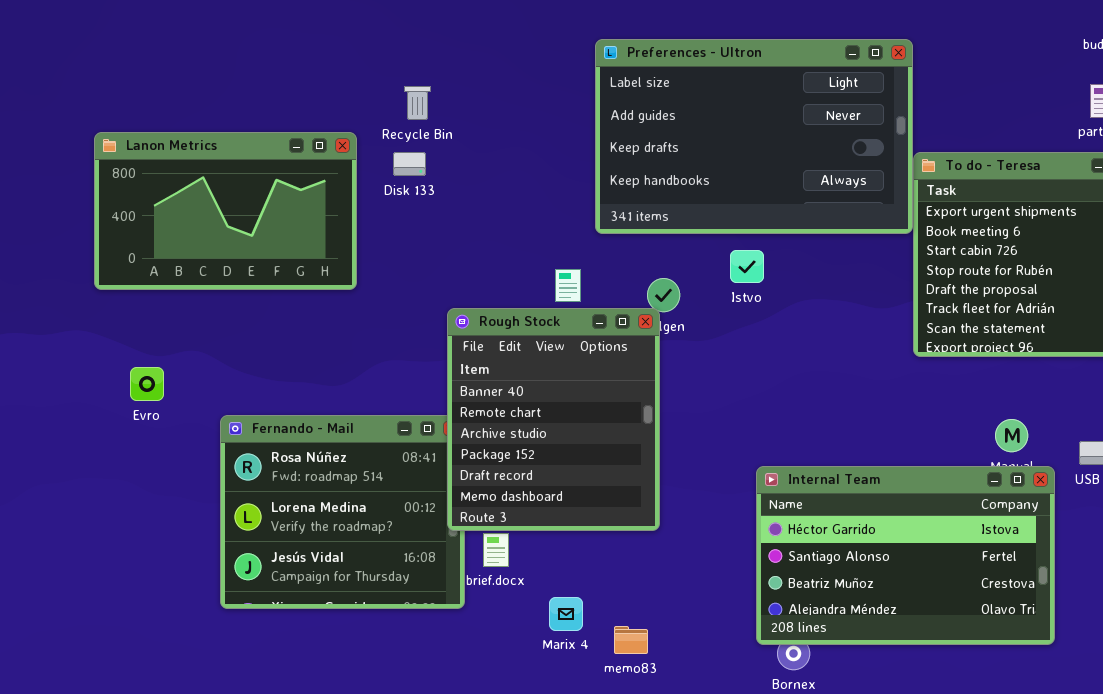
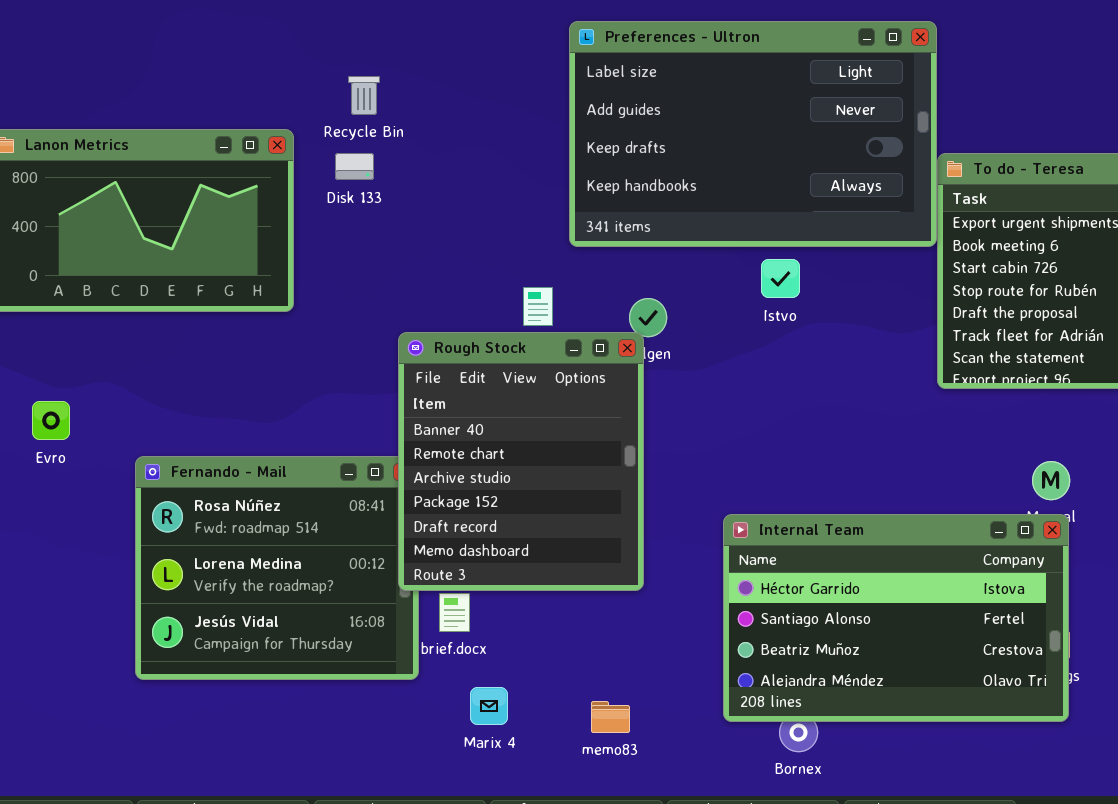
Istvo: [730,250,764,283] -> [761,259,800,298], moved
Internal Team: [756,466,1055,645] -> [723,514,1069,722], moved
Marix 4: [549,597,583,631] -> [470,687,508,725], moved

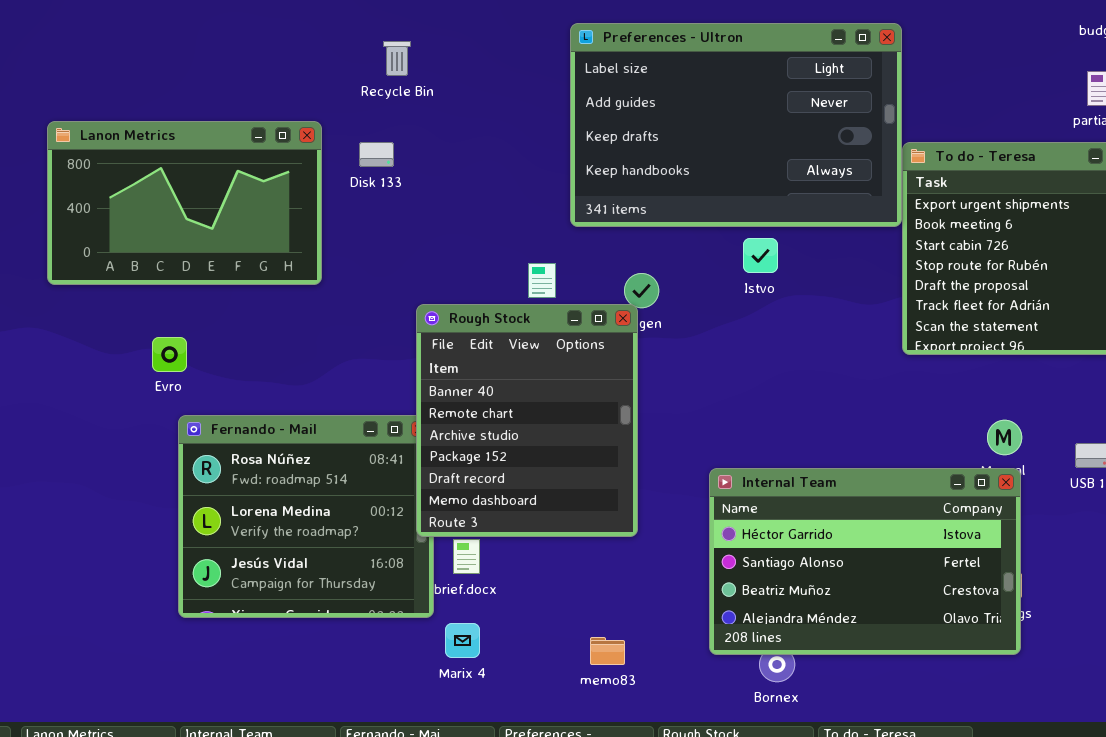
Recycle Bin: [348,76,380,115] -> [383,41,411,76], moved
Evro: [32,401,70,440] -> [152,337,187,372], moved
Marix 4: [470,687,508,725] -> [445,623,480,658], moved

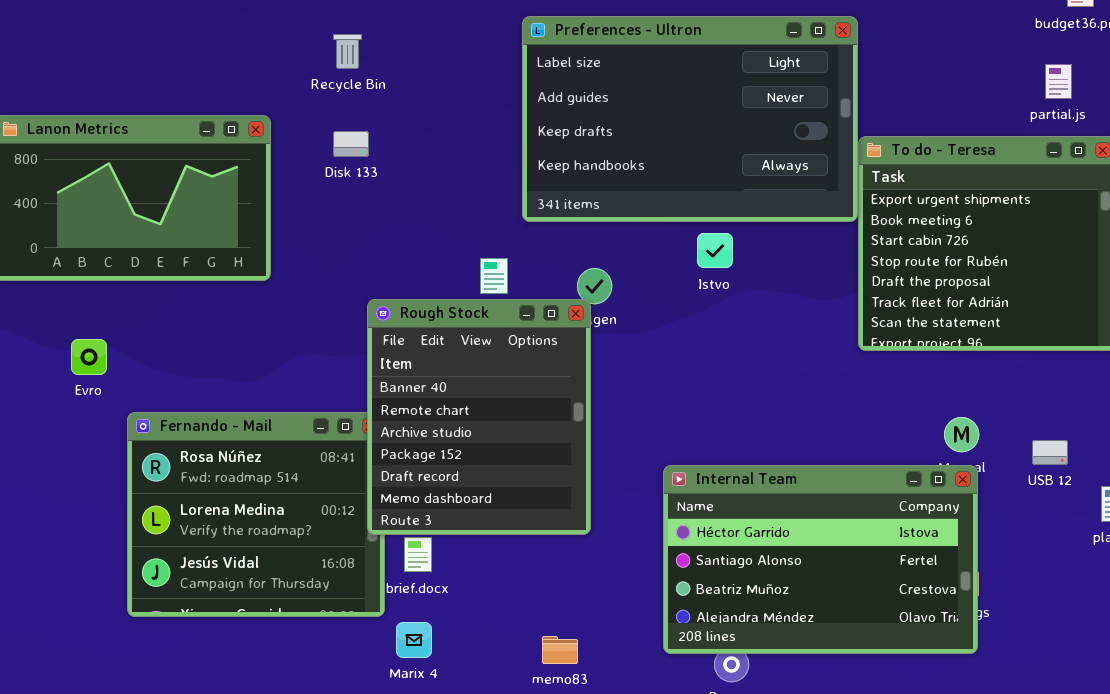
Disk 133: [359,142,394,167] -> [333,131,369,157], moved
Evro: [152,337,187,372] -> [71,339,107,375], moved

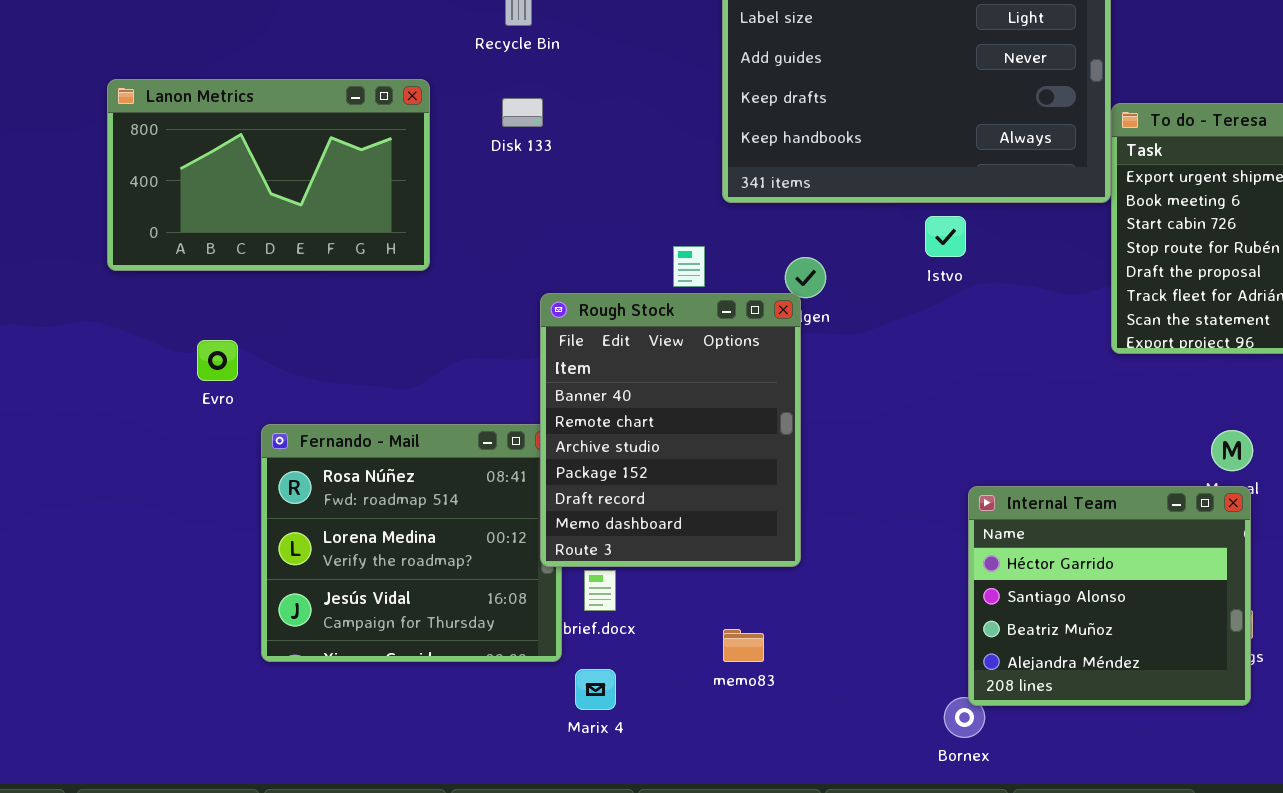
Internal Team: [663,465,978,654] -> [968,486,1251,706], resized
memo83: [542,636,578,664] -> [723,629,764,662], moved

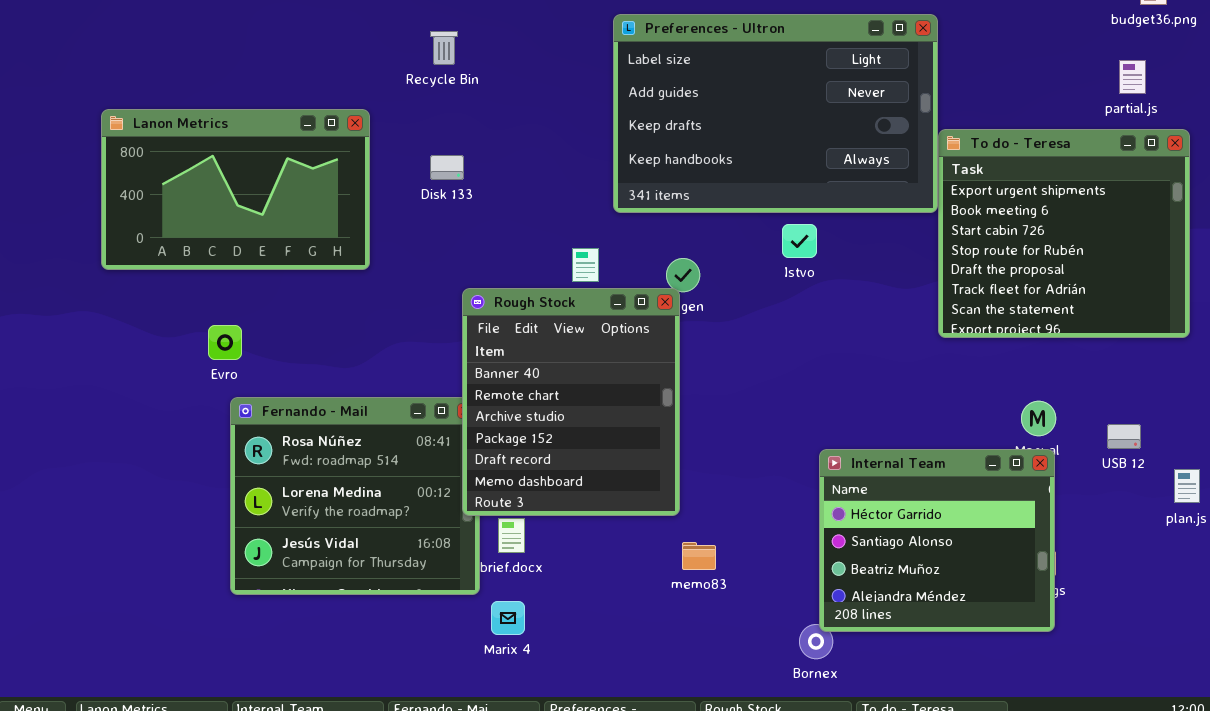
Disk 133: [502,98,543,127] -> [430,155,464,180], moved
Evro: [197,340,238,381] -> [208,325,242,360], moved
memo83: [723,629,764,662] -> [682,542,716,570], moved

